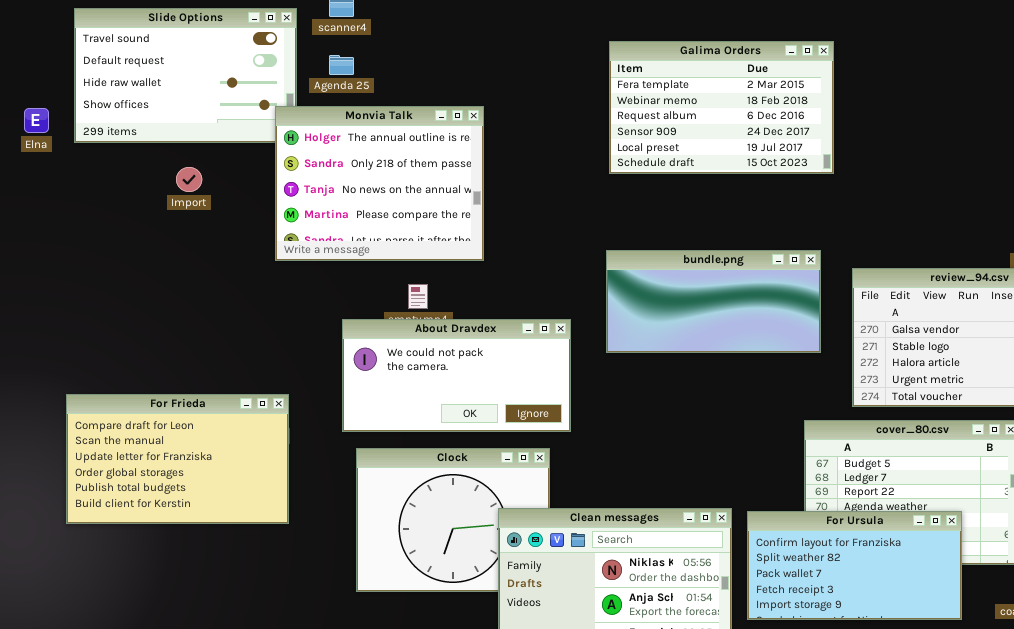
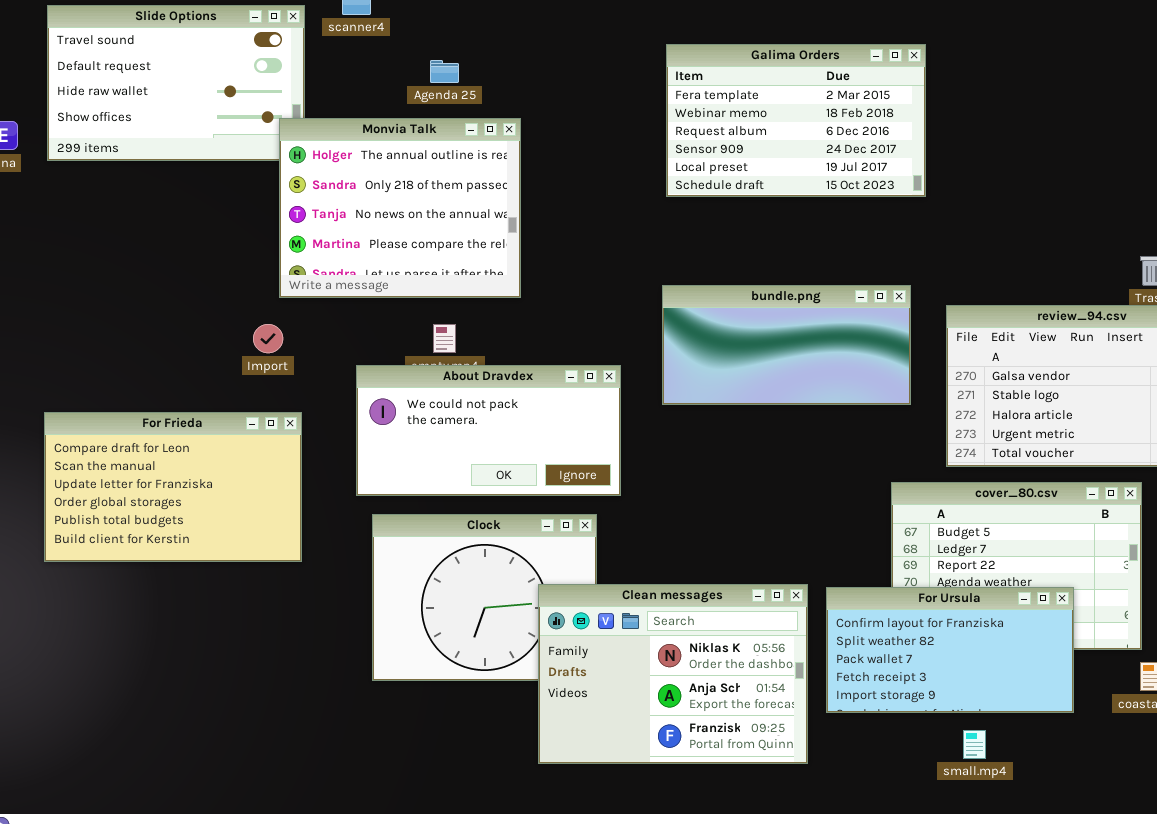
Agenda 25: [329,55,354,75] -> [430,60,459,83], moved
Import: [176,167,202,192] -> [253,324,283,353], moved
For Frieda: [66,394,289,524] -> [44,412,302,562], moved

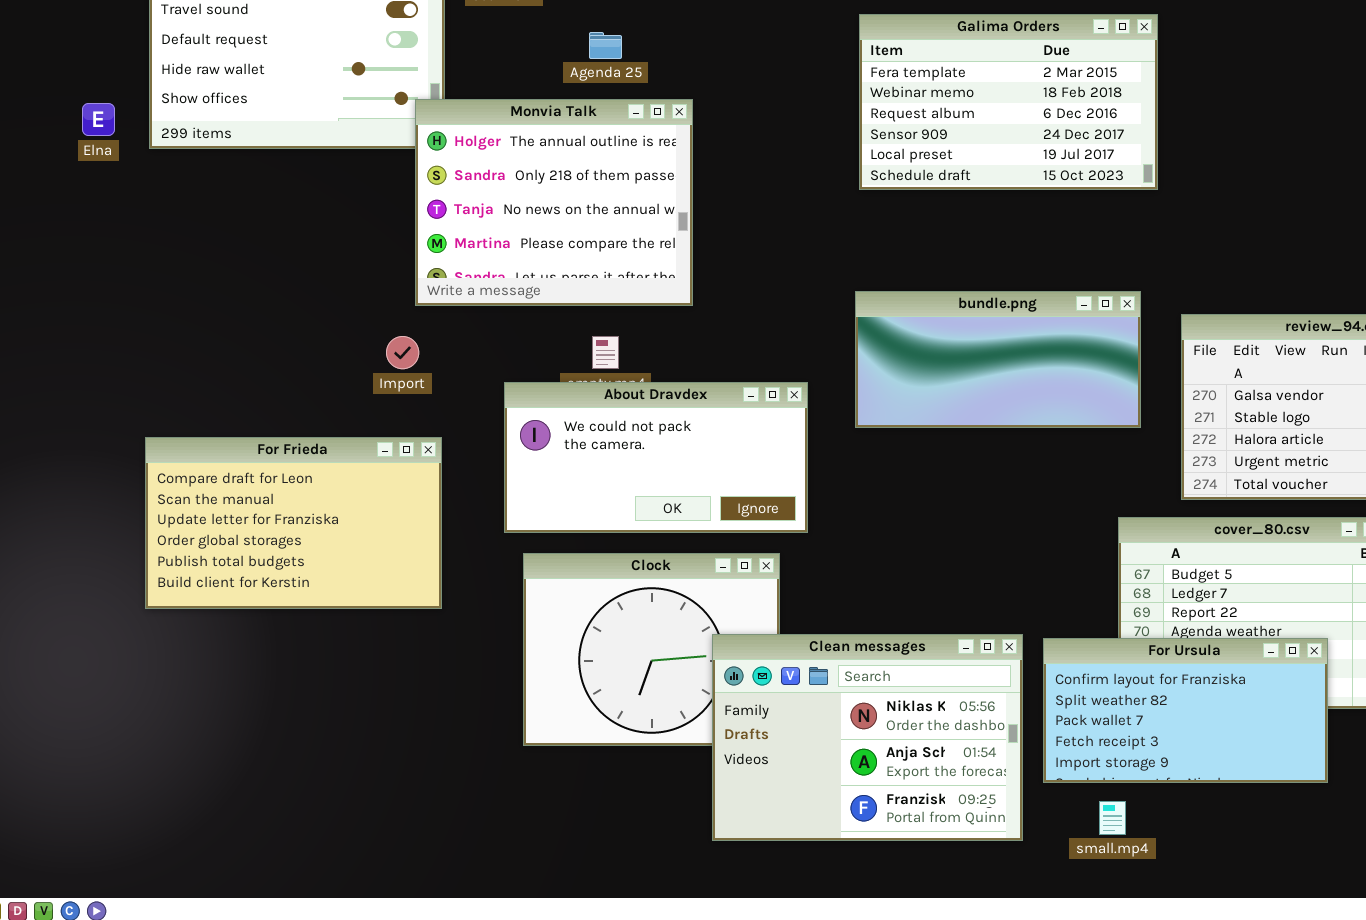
small.mp4: [963,730,986,759] -> [1099,801,1126,835], moved

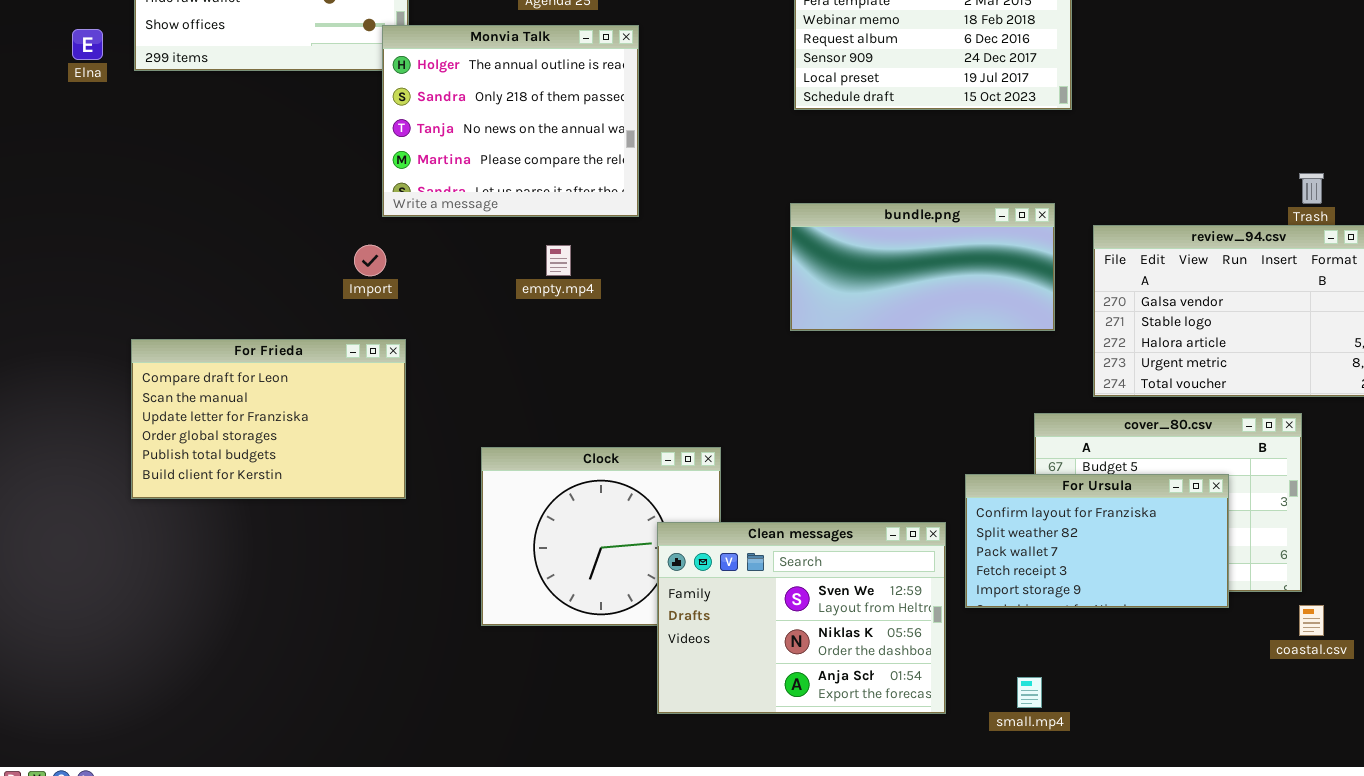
About Dravdex: [504,382,808,533] -> none, closed
Clean messages: [712,634,1023,841] -> [657,522,946,714], scrolled up 1 row
For Ursula: [1043,638,1328,783] -> [965,474,1229,608], moved

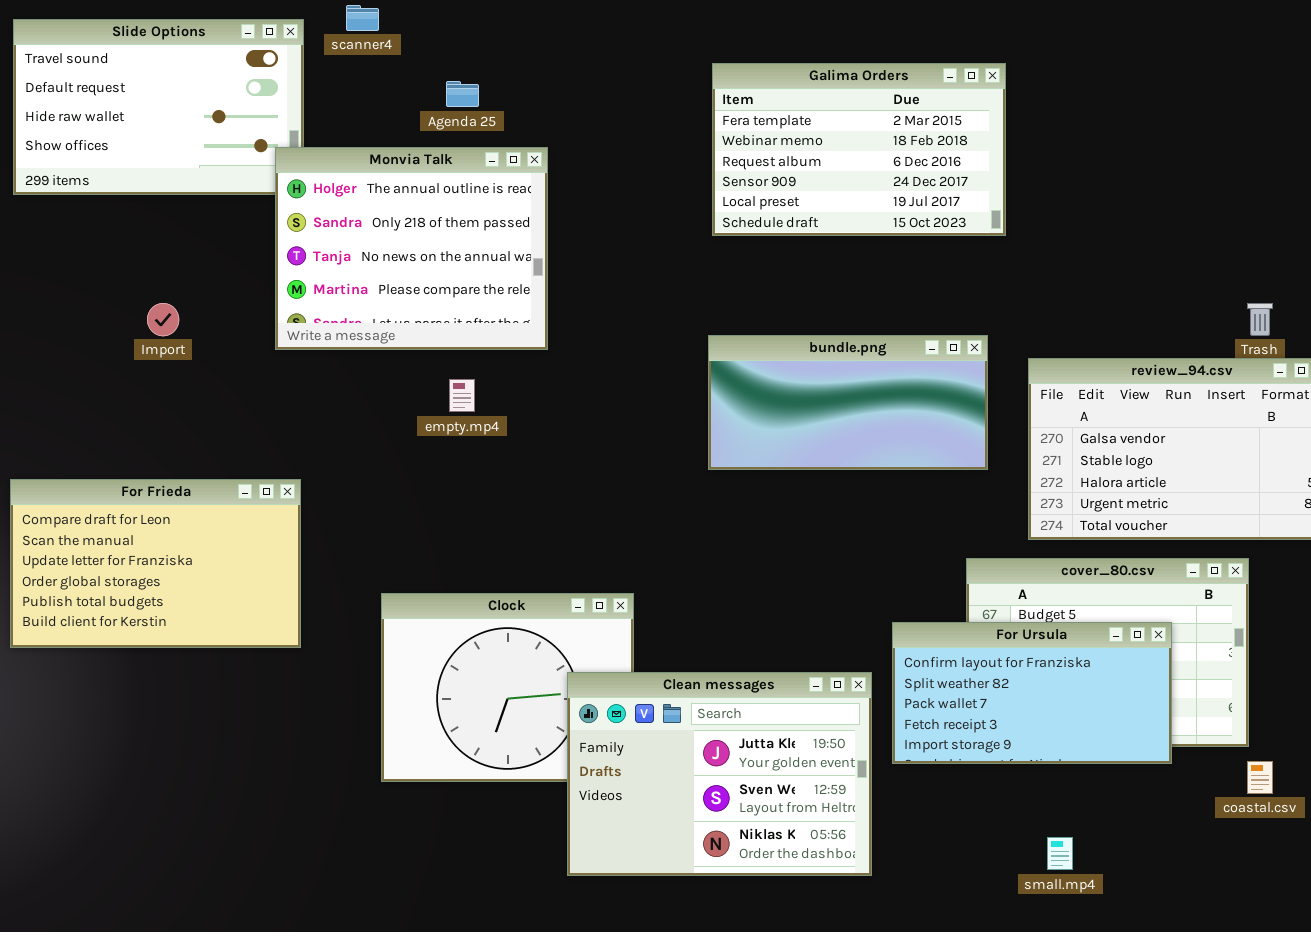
Import: [354,245,386,276] -> [147,303,179,336], moved
Clean messages: [657,522,946,714] -> [567,672,872,876], scrolled up 1 row
small.mp4: [1017,677,1042,708] -> [1047,837,1073,870], moved

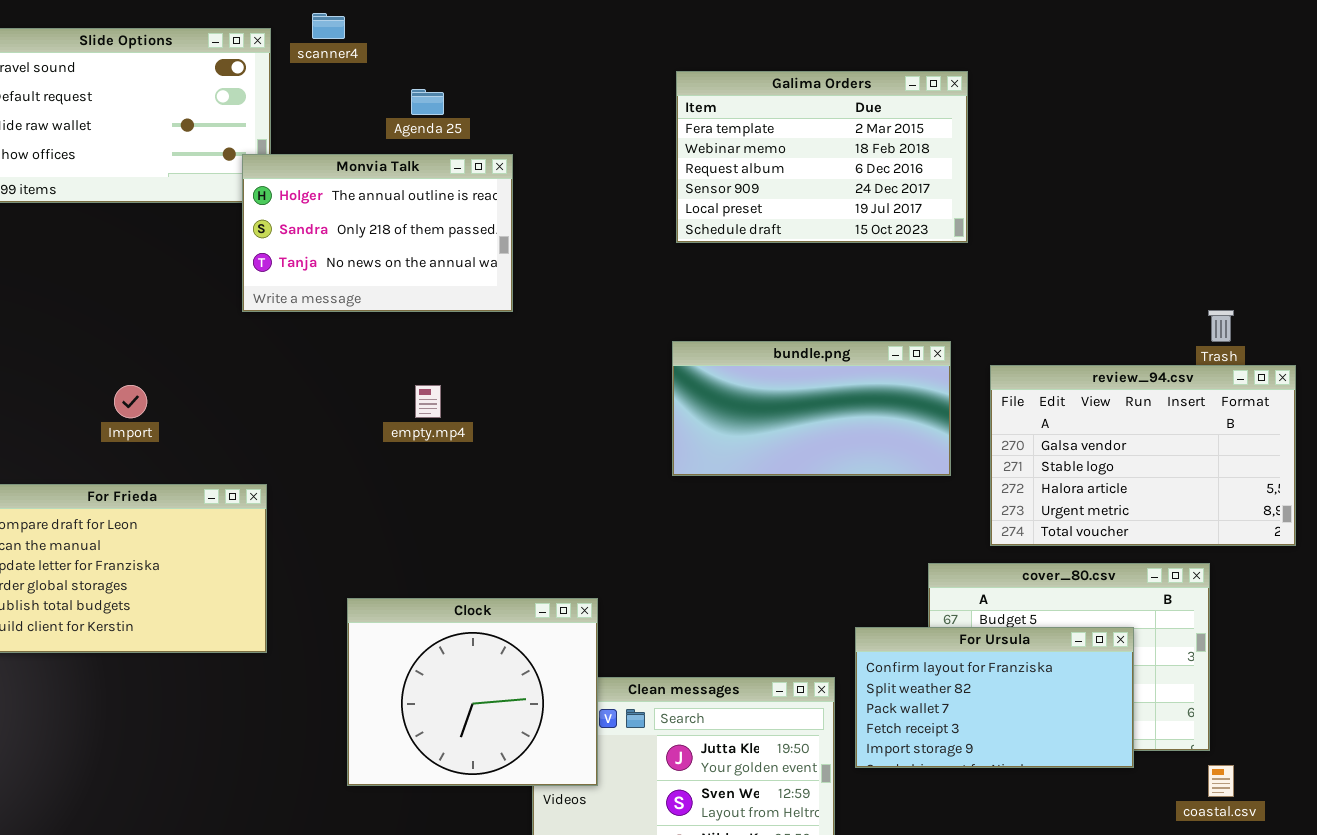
Monvia Talk: [275,147,548,350] -> [242,154,513,312], resized
Import: [147,303,179,336] -> [114,385,147,418], moved
Clock: [381,593,634,782] -> [347,598,598,786], raised

